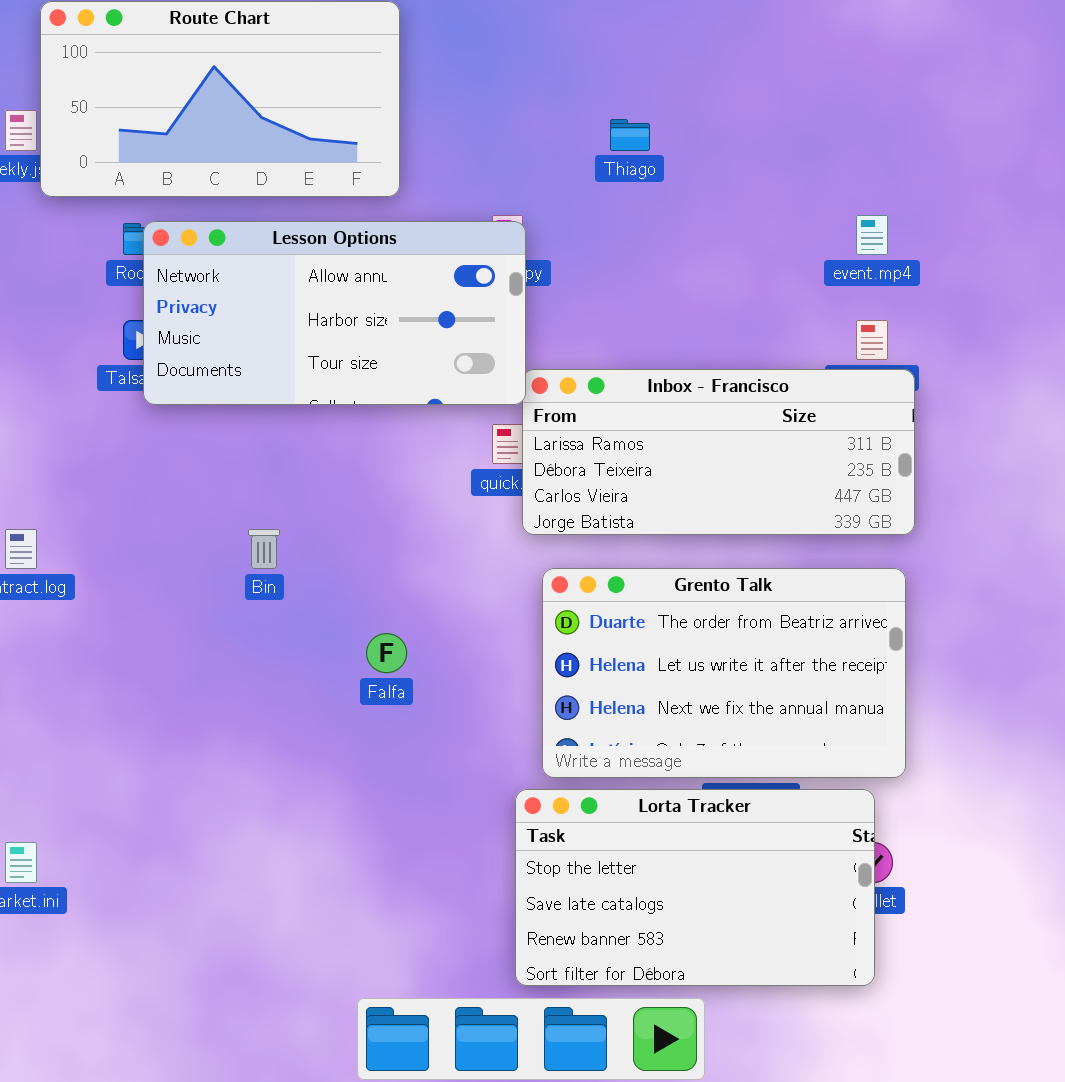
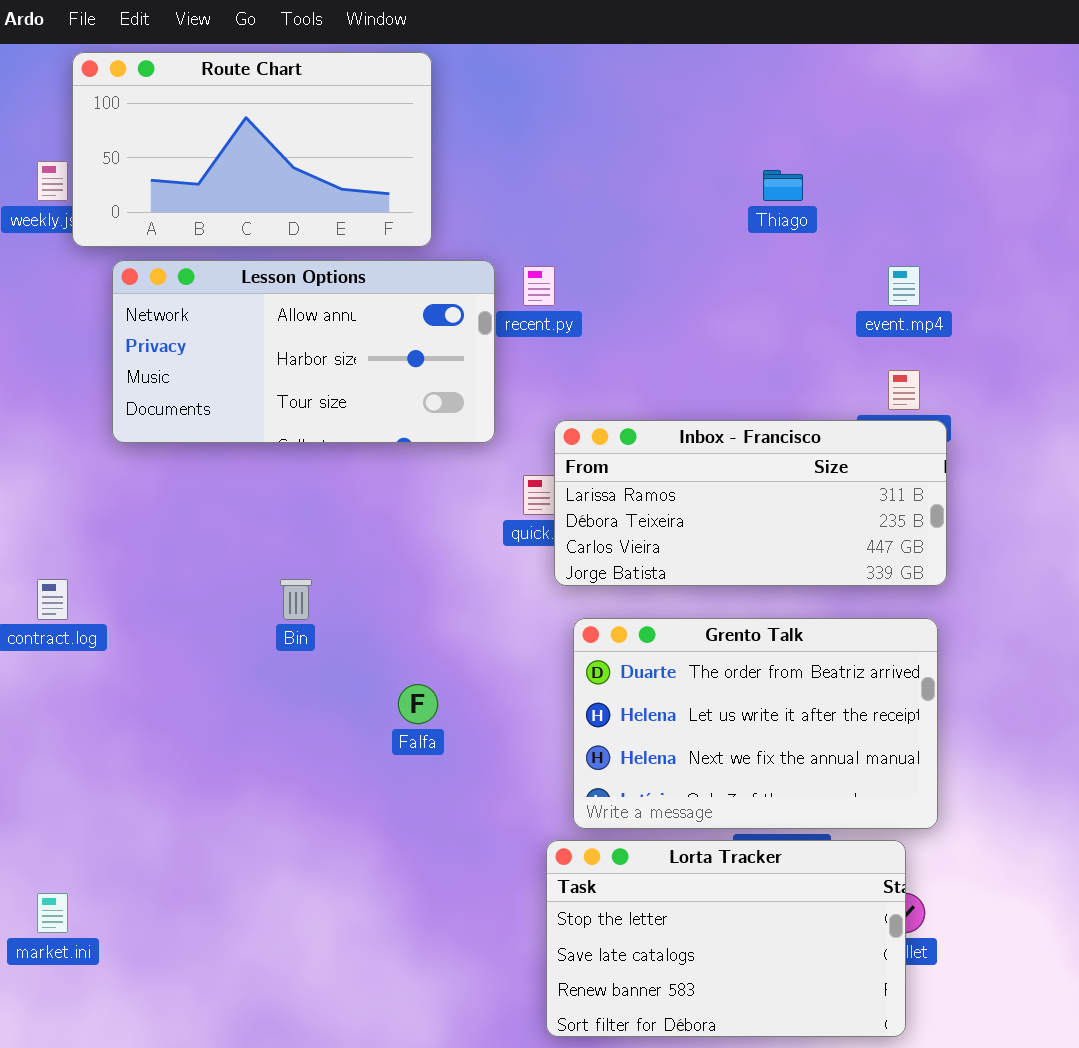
Thiago: [610,119,650,151] -> [763,170,803,201], moved
Lesson Options: [143,221,526,405] -> [112,260,495,443], moved

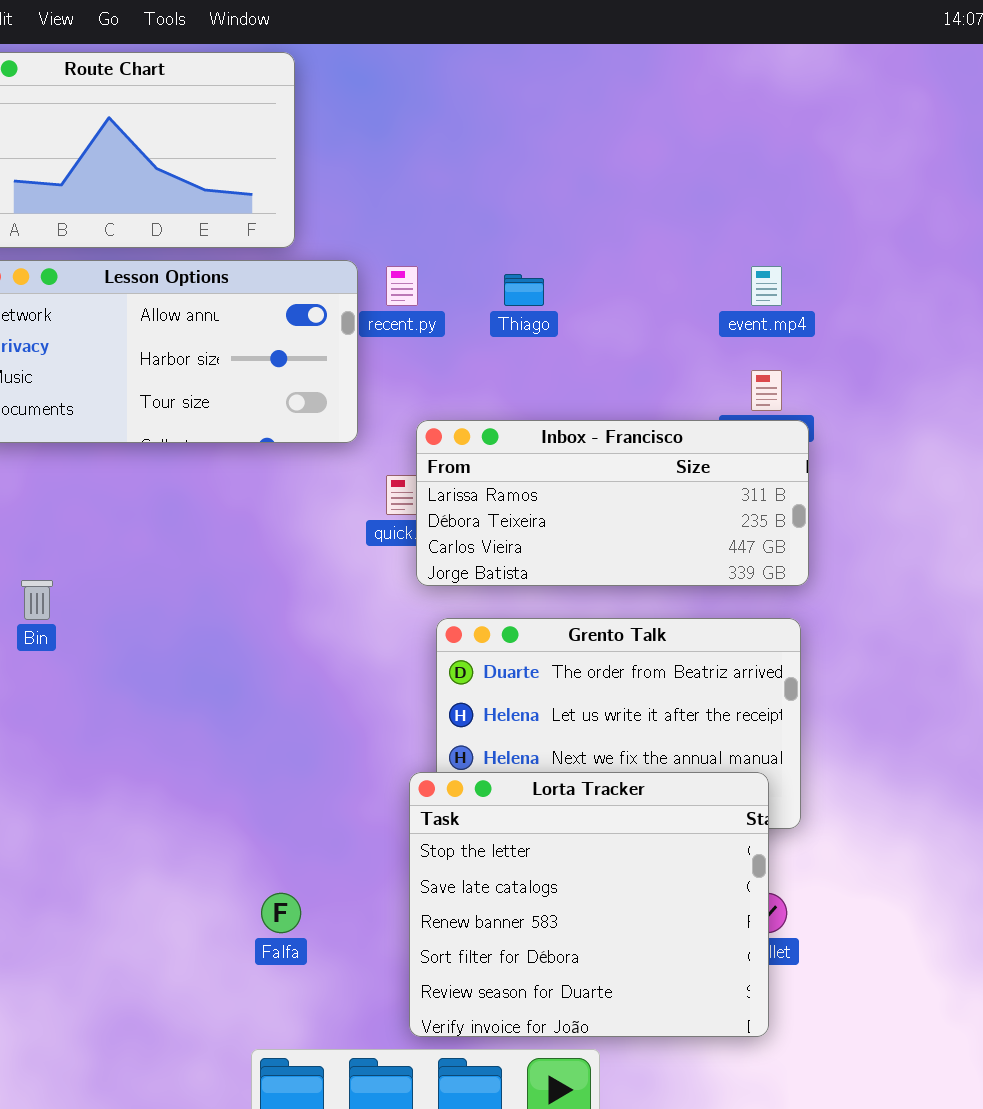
Thiago: [763,170,803,201] -> [504,274,544,306], moved
Bin: [280,579,312,620] -> [21,580,53,620], moved
Falfa: [398,684,438,724] -> [261,893,301,933], moved
Lorta Tracker: [546,840,906,1037] -> [409,772,769,1037], resized

